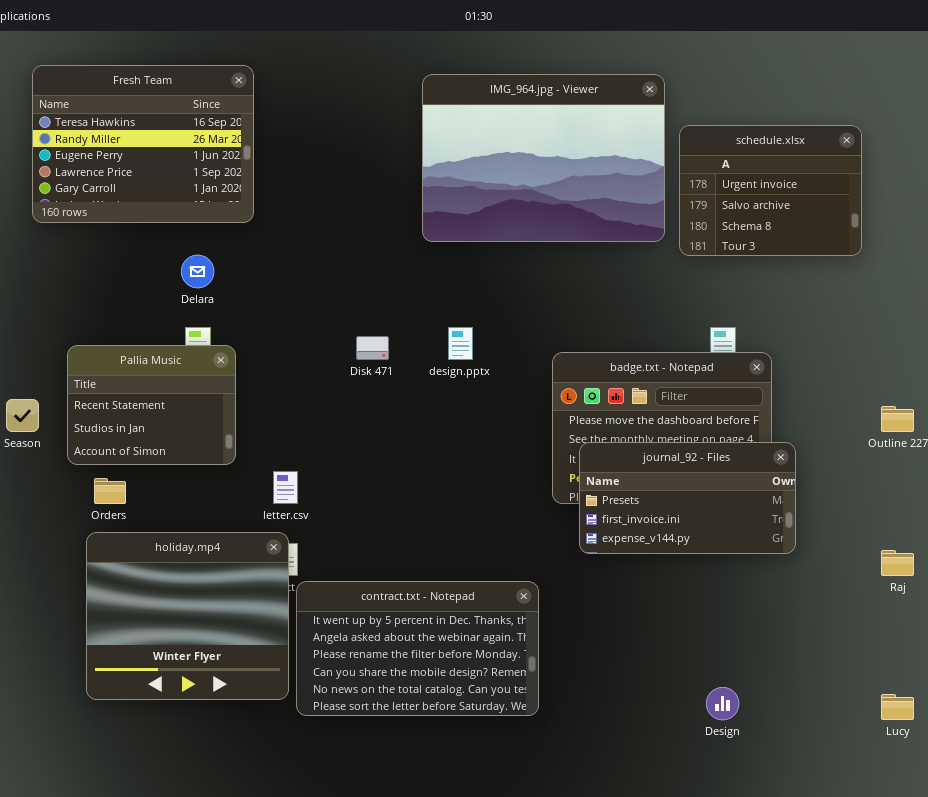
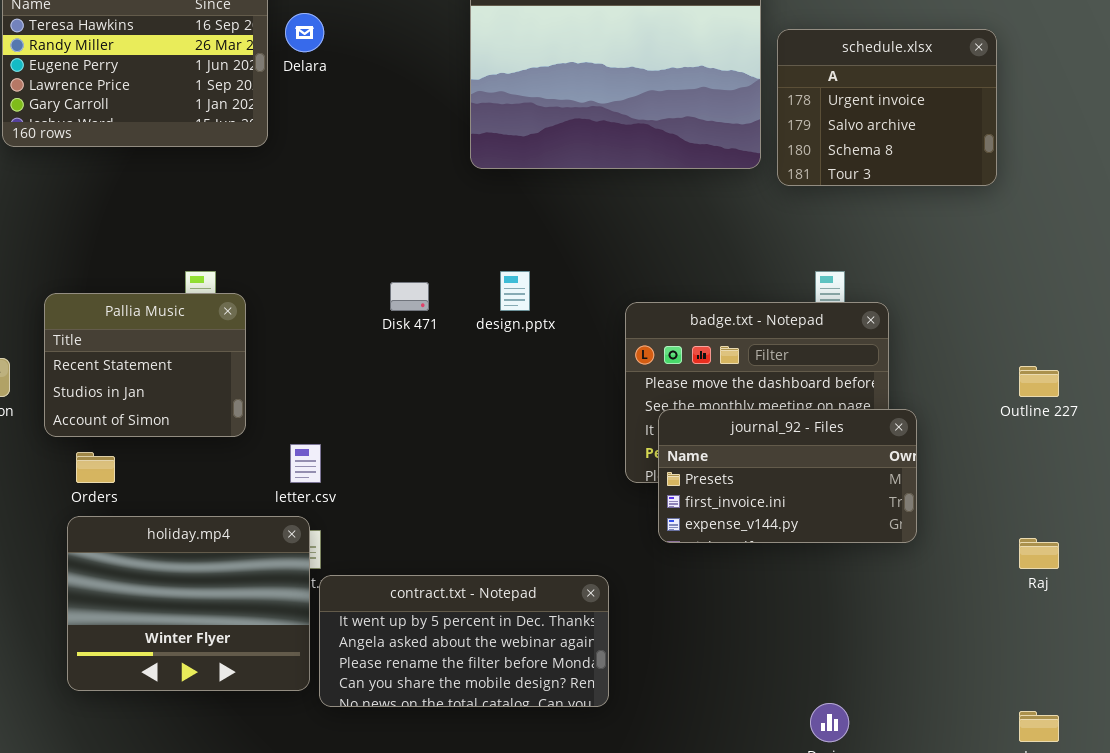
Delara: [181,255,214,288] -> [285,13,324,52], moved
holiday.mp4: [86,532,289,700] -> [67,516,310,691], resized
contract.txt - Notepad: [296,581,539,716] -> [319,575,609,707], resized

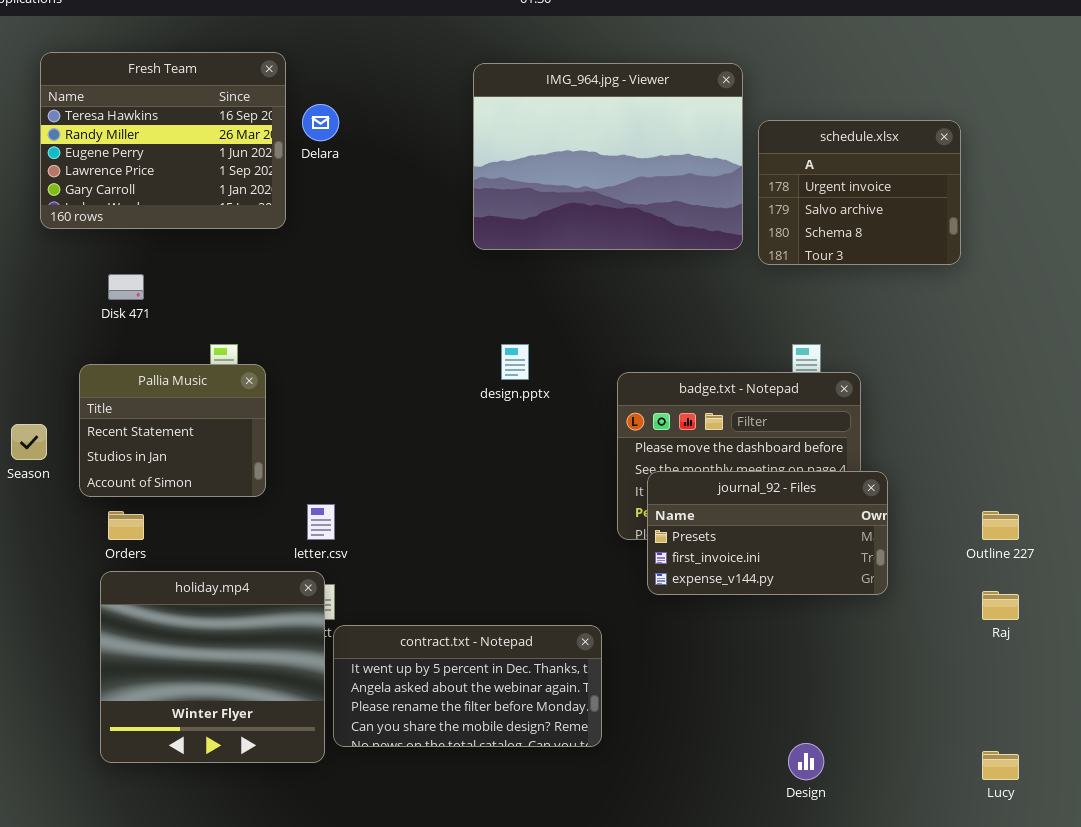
Disk 471: [390,282,429,311] -> [108,274,144,300], moved
Outline 227: [1019,366,1059,397] -> [982,511,1019,540], moved
holiday.mp4: [67,516,310,691] -> [100,571,325,763], resized

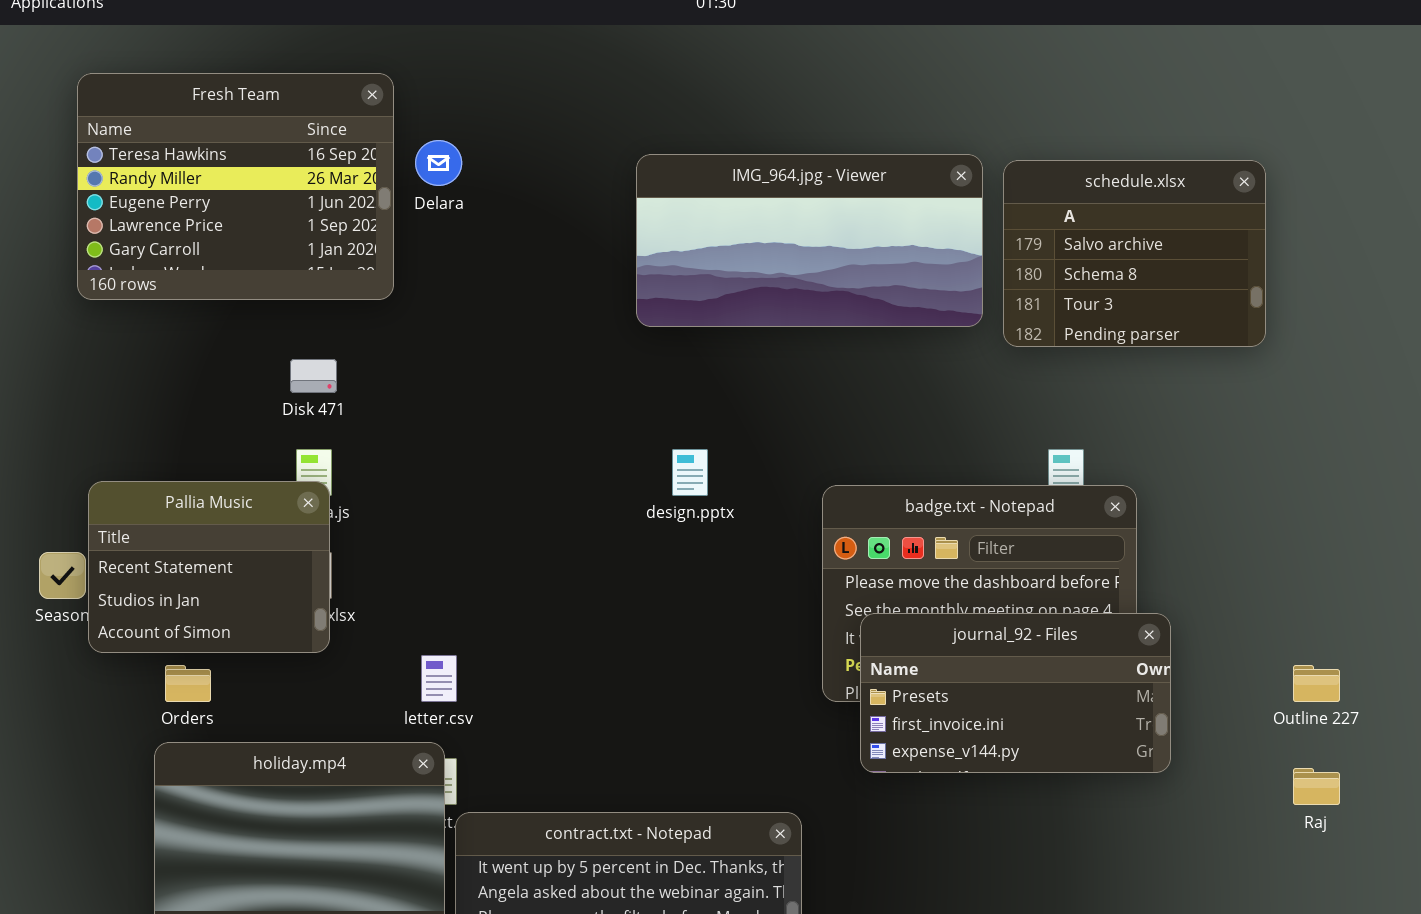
IMG_964.jpg - Viewer: [473,63,743,250] -> [636,154,983,327], resized
schedule.xlsx: [758,120,961,265] -> [1003,160,1266,347], scrolled down 1 row
Disk 471: [108,274,144,300] -> [290,359,337,393], moved
Pallia Music: [79,364,266,497] -> [88,481,330,653], moved

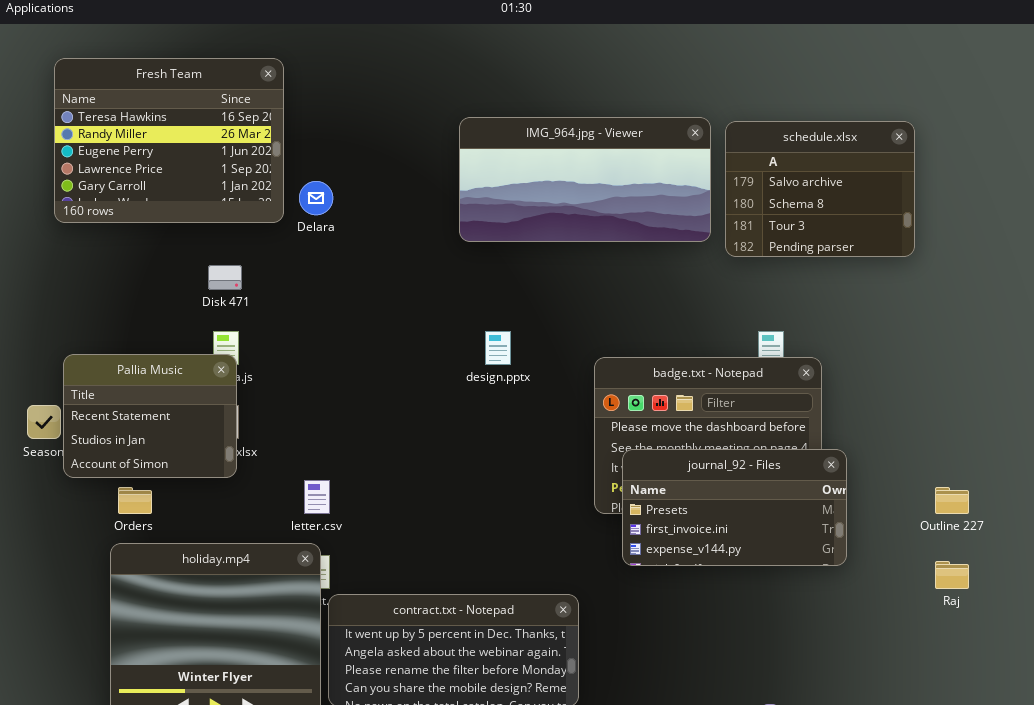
Delara: [415,140,462,186] -> [299,181,333,215], moved

